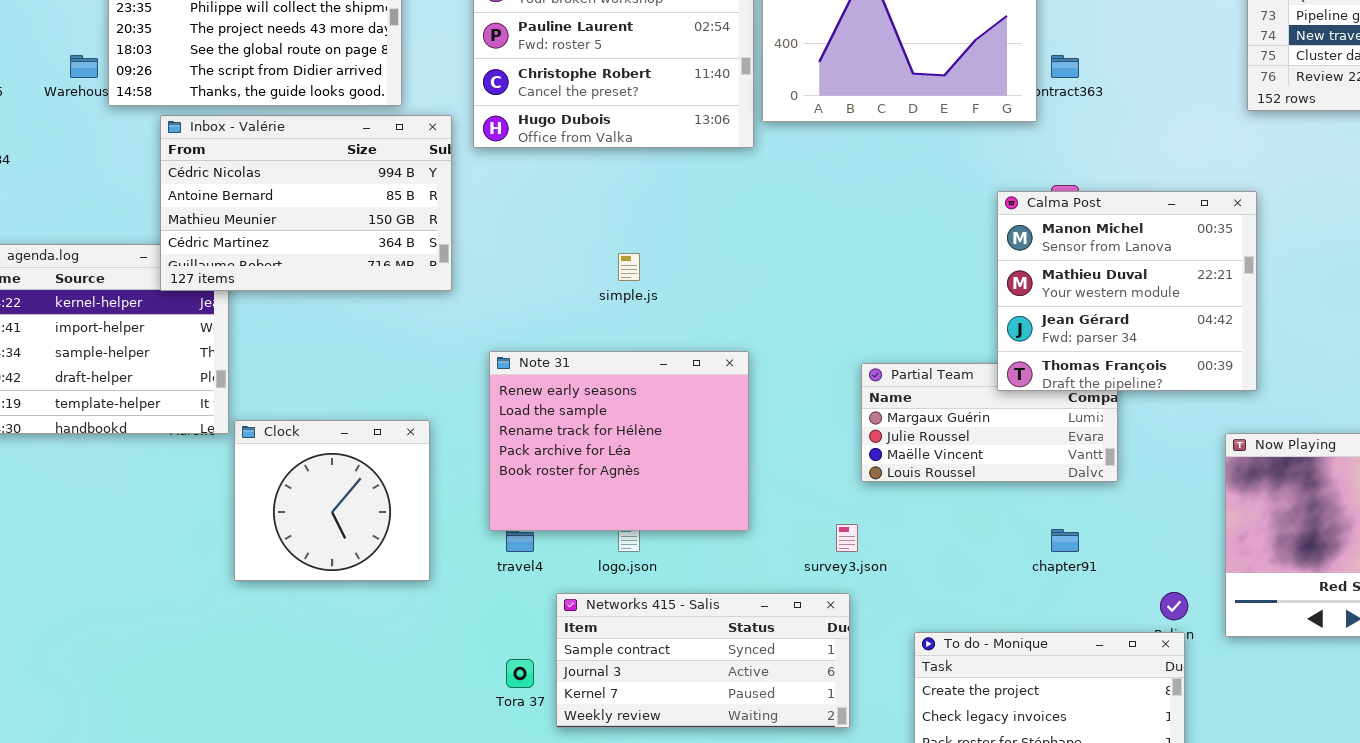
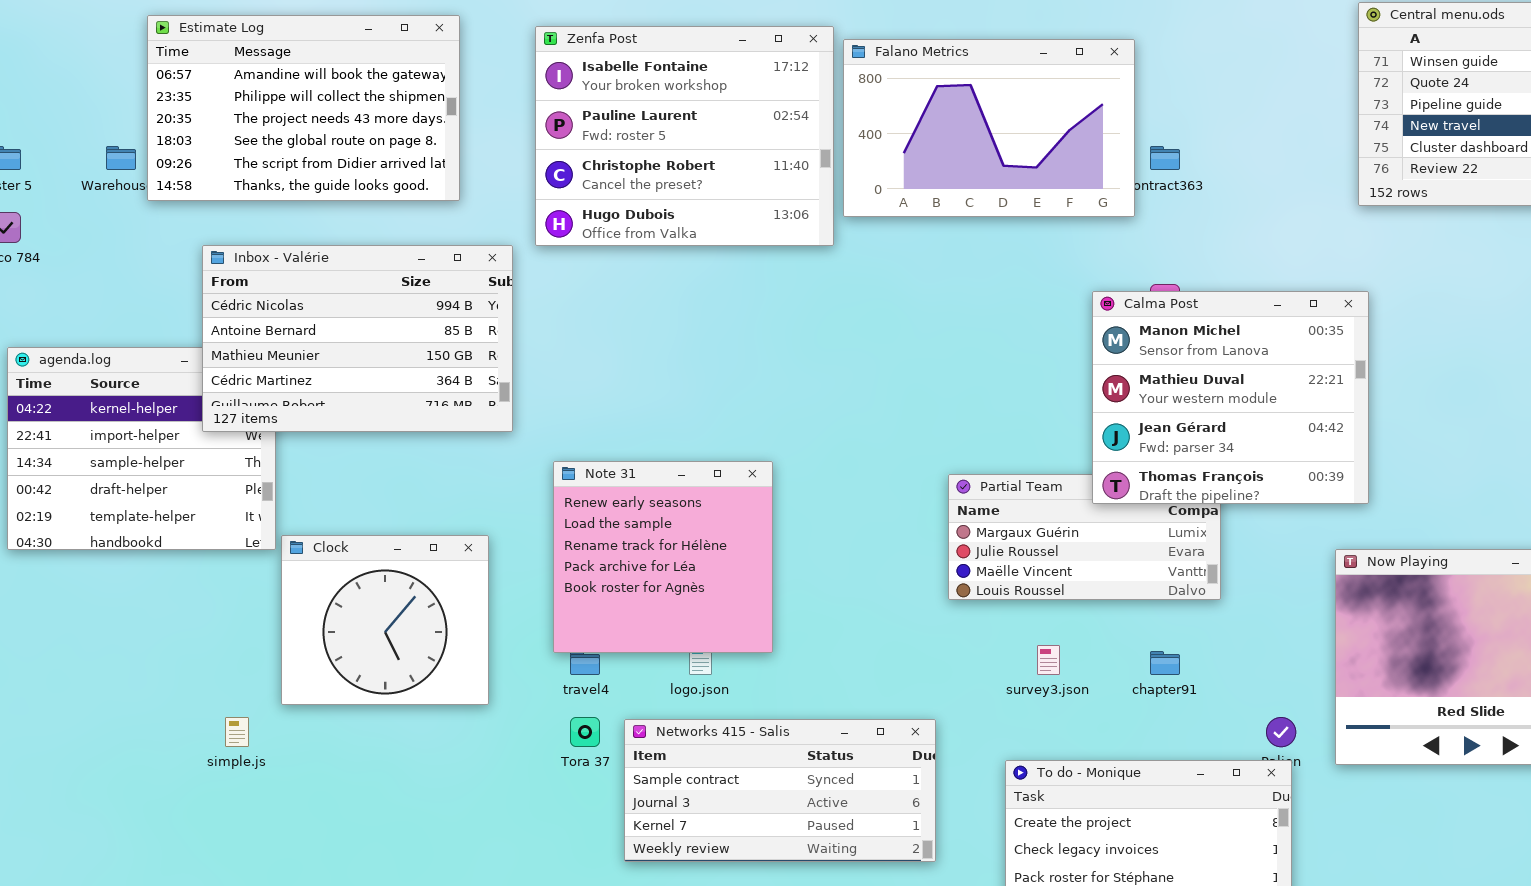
Inbox - Valérie: [160,115,452,291] -> [202,245,513,432], moved
simple.js: [618,253,640,281] -> [225,717,249,747], moved
Note 31: [489,351,749,531] -> [553,461,773,653], resized
survey3.json: [836,524,858,552] -> [1037,645,1060,675], moved
Tora 37: [506,659,534,688] -> [570,717,600,747], moved

